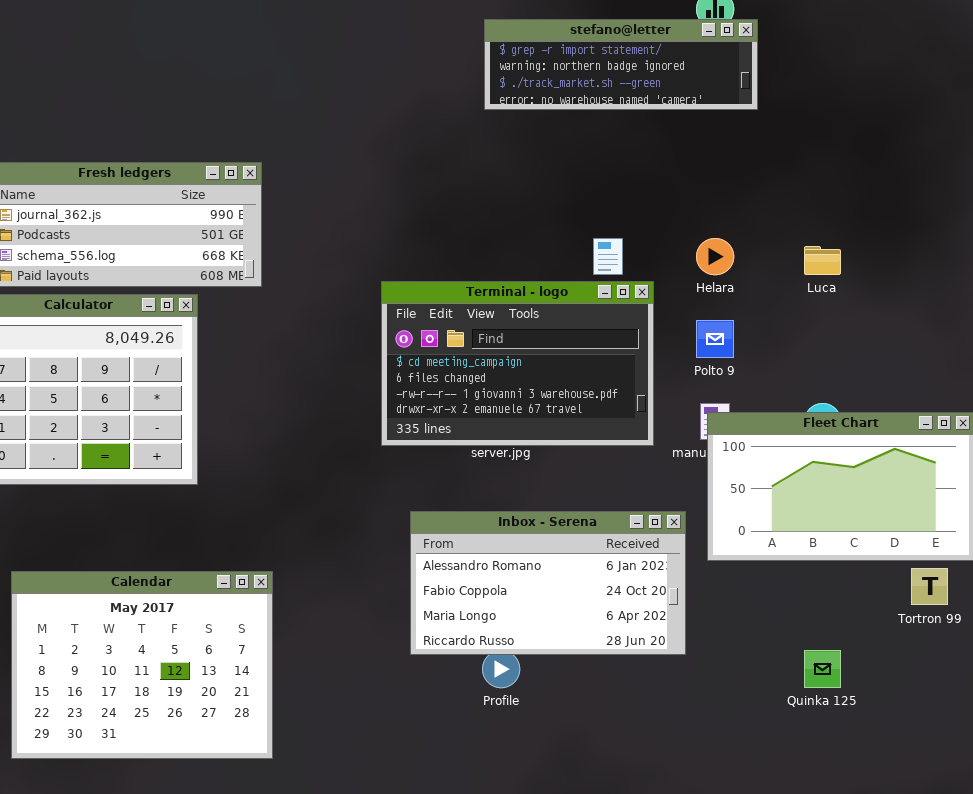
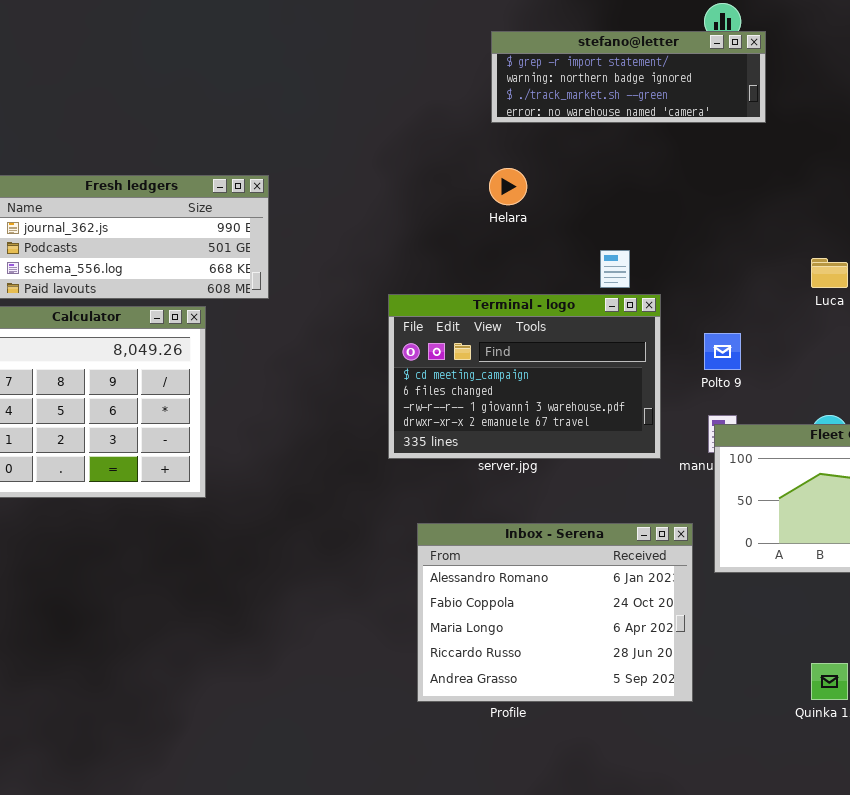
Helara: [696,238,734,275] -> [489,168,527,205], moved
Inbox - Serena: [410,511,686,655] -> [417,523,693,702], resized
Calendar: [11,571,273,759] -> none, closed

